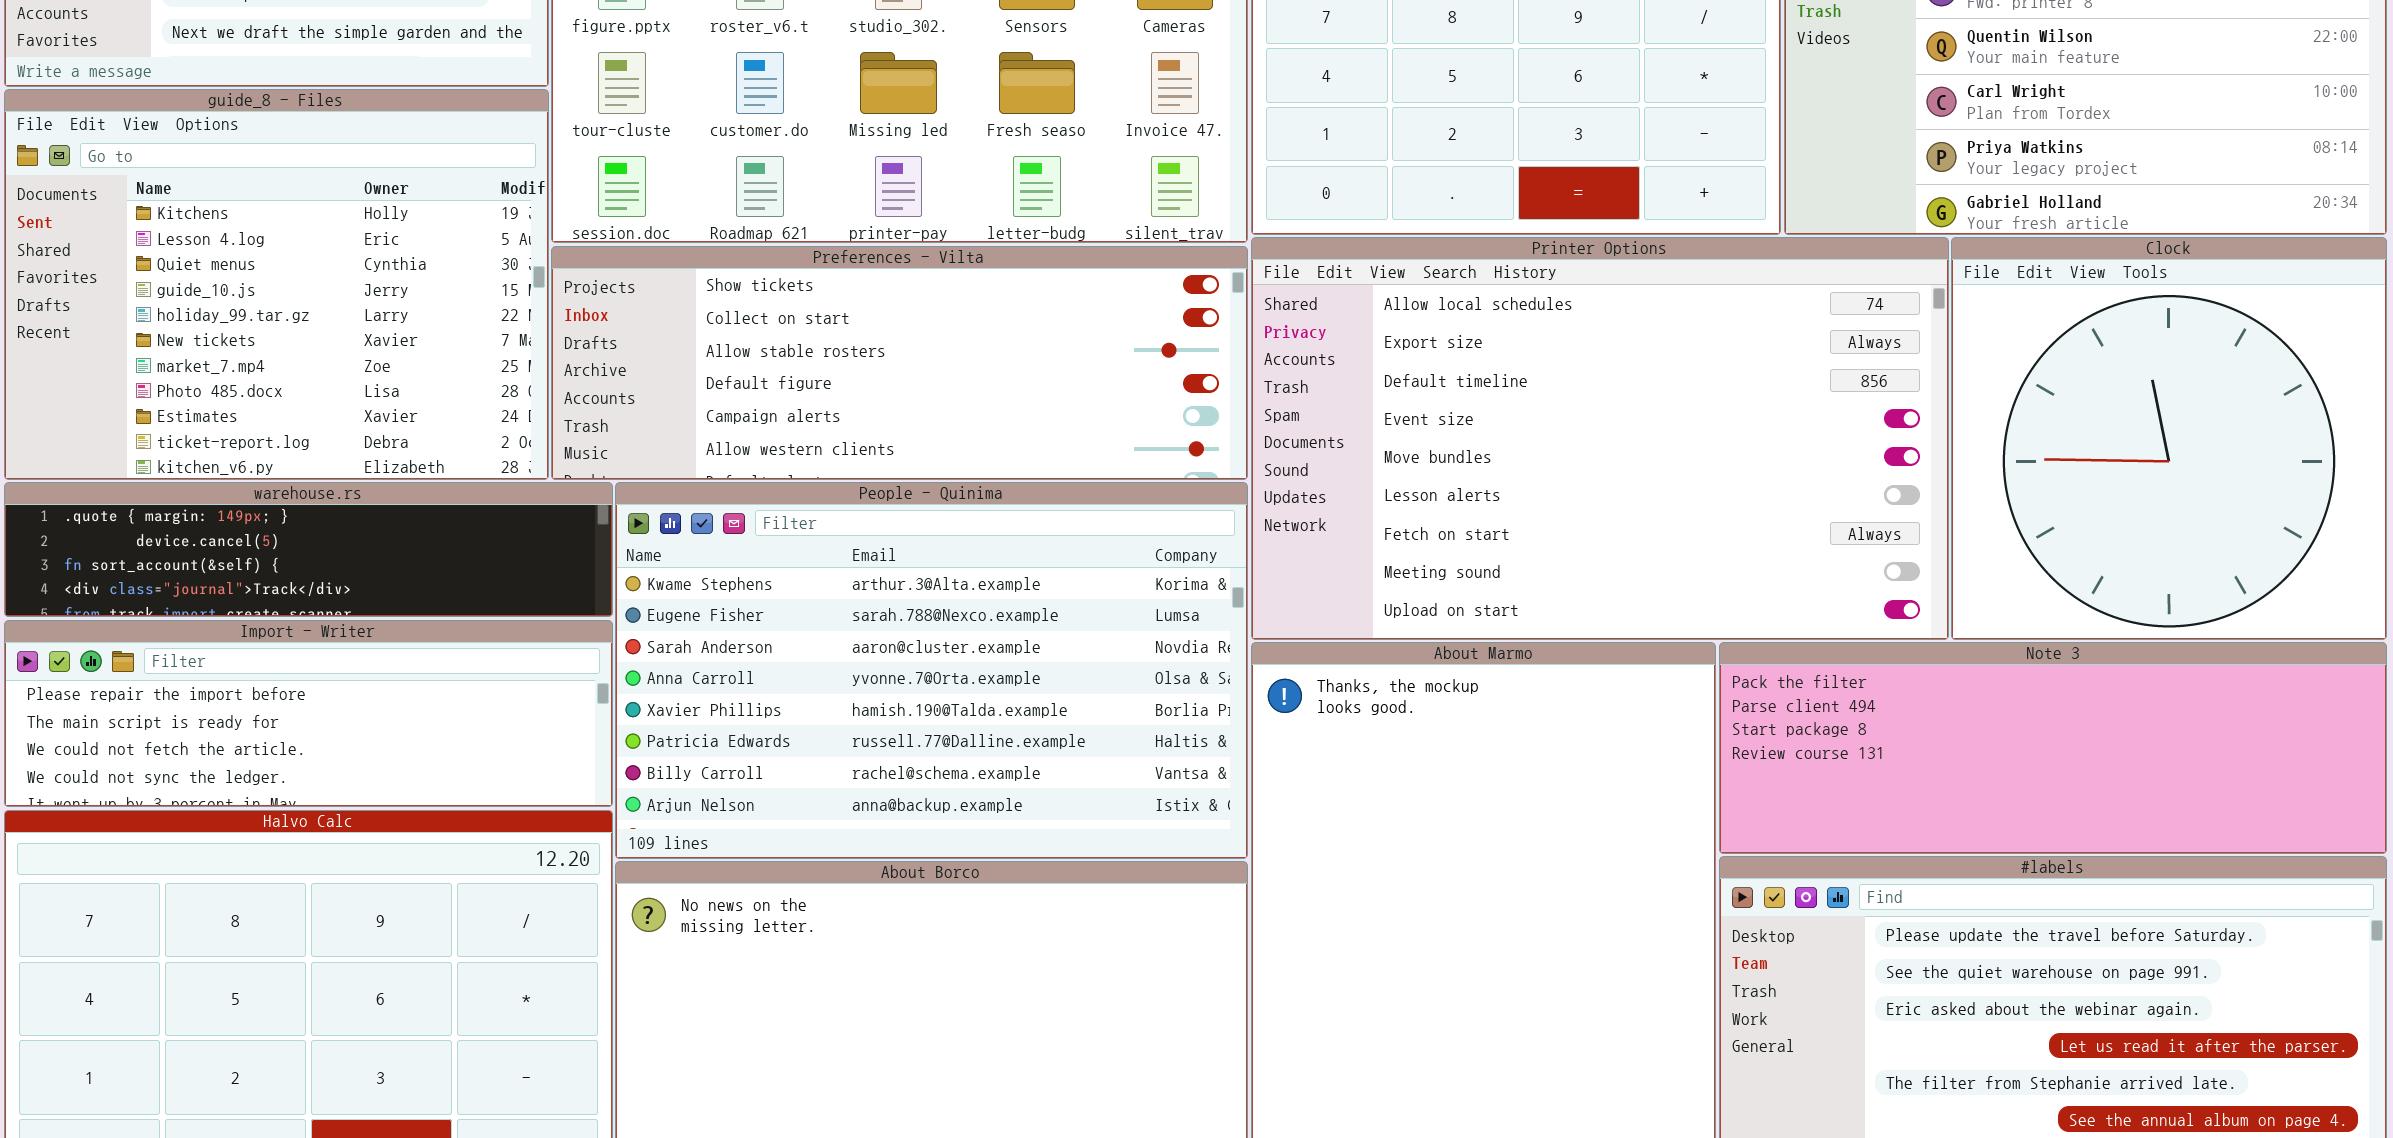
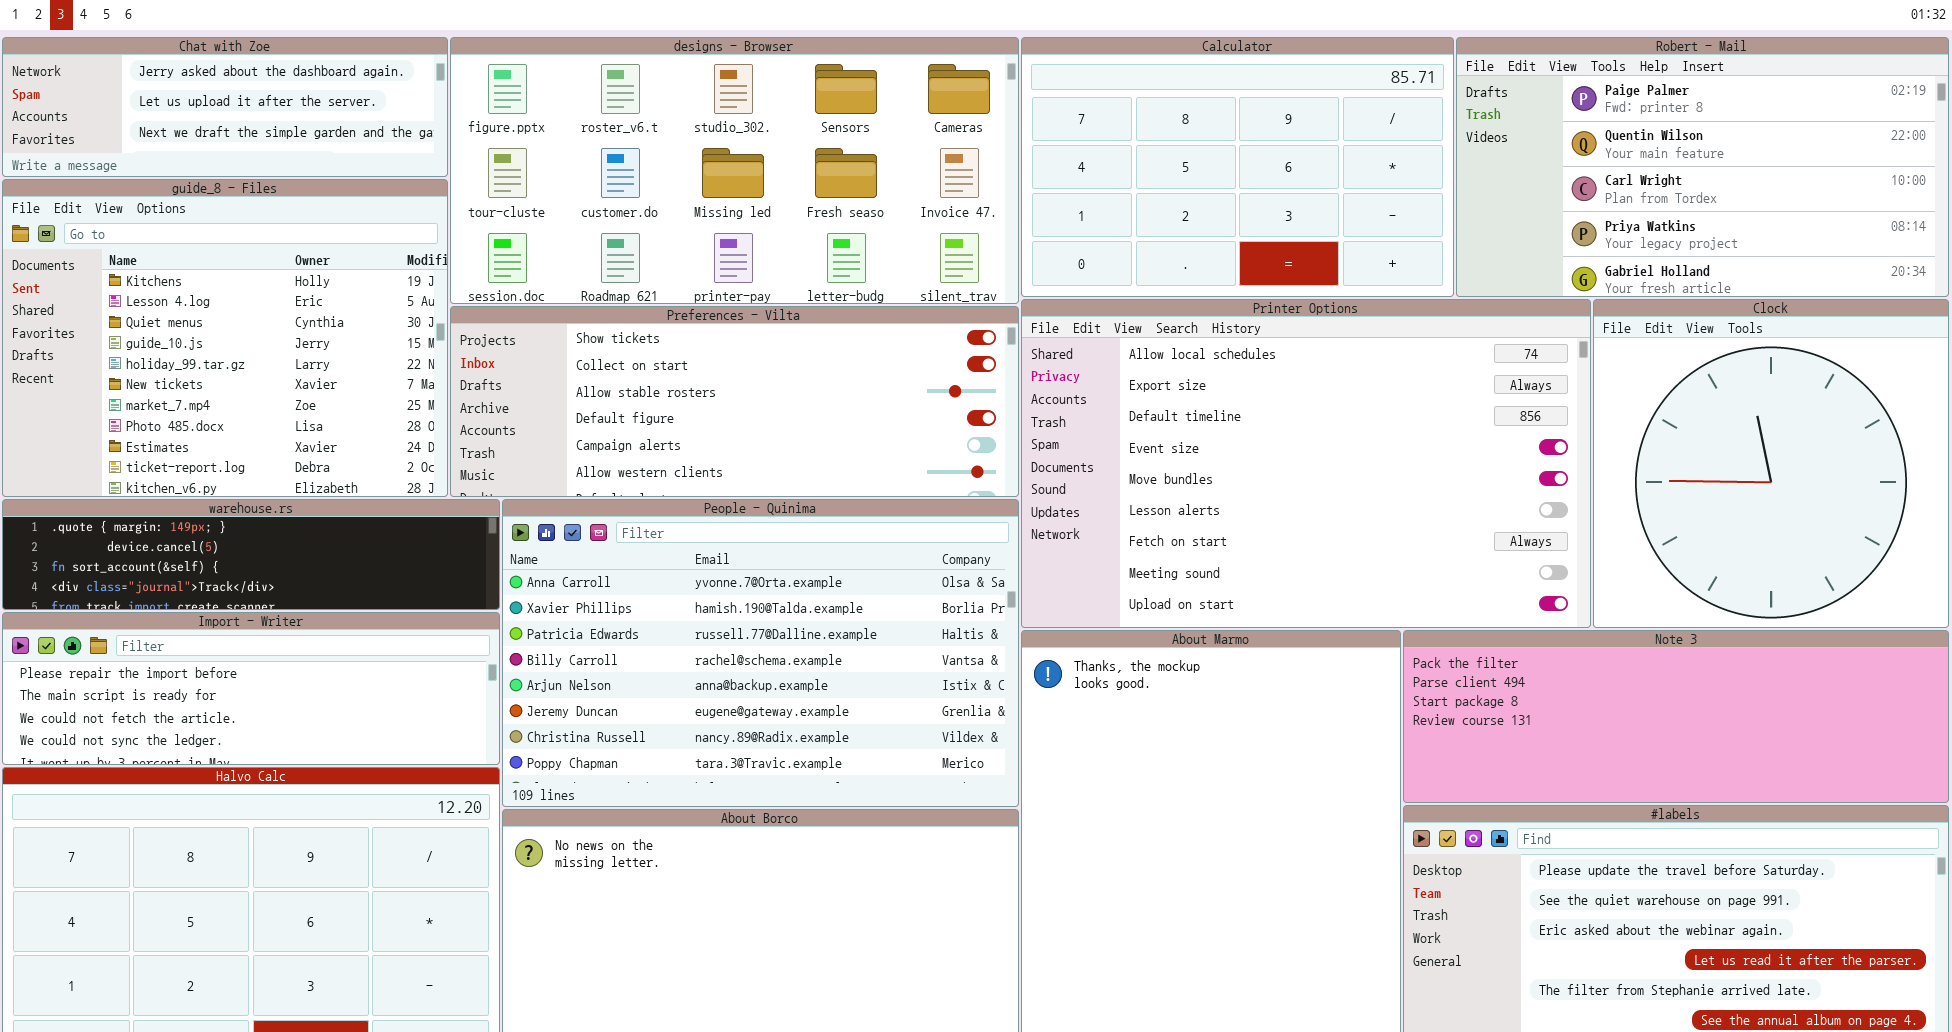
People - Quinima: [615,482,1248,859] -> [502,499,1019,807], scrolled down 3 rows

